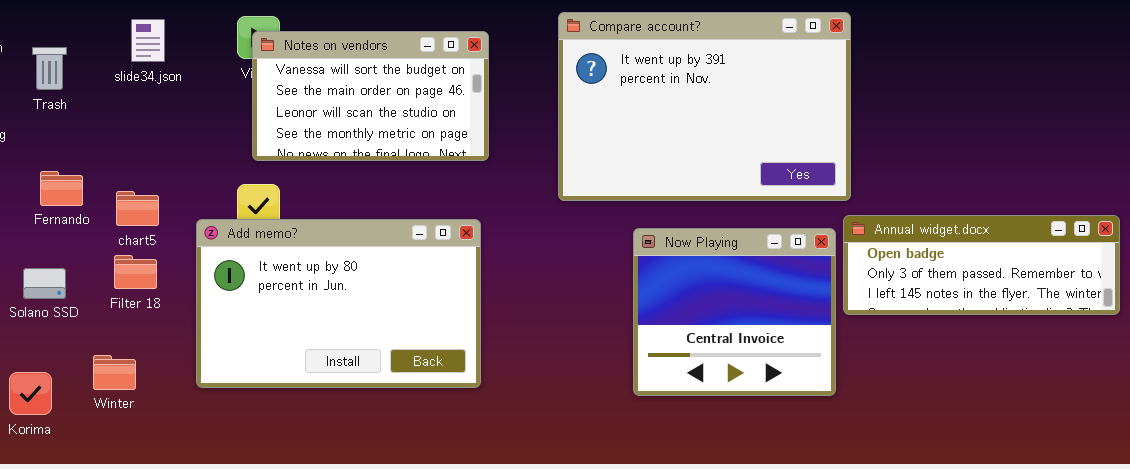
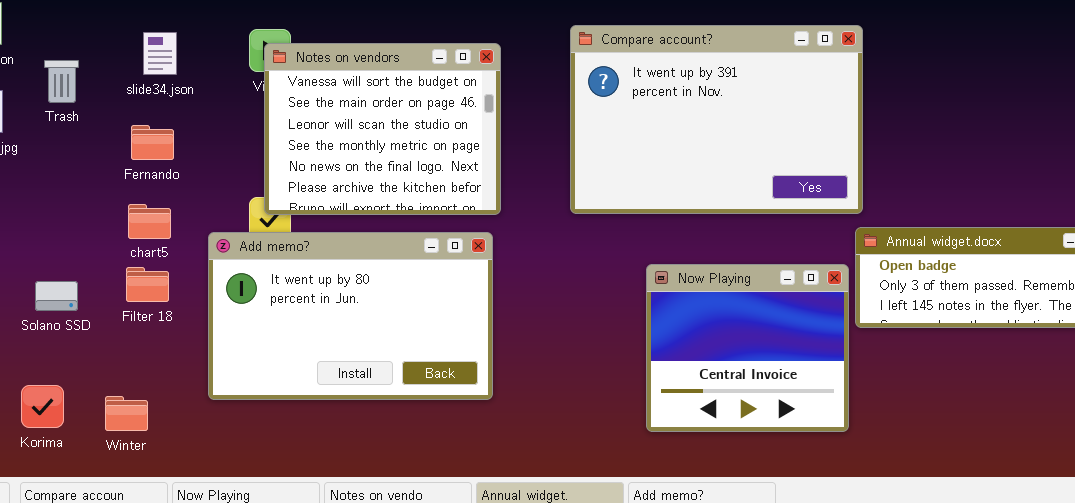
Notes on vendors: [252,31,489,161] -> [264,43,501,215], resized
Fernando: [40,171,83,206] -> [131,125,174,160], moved
Now Playing: [633,228,836,396] -> [646,264,849,432], moved
Winter: [93,355,136,390] -> [105,396,148,431], moved

